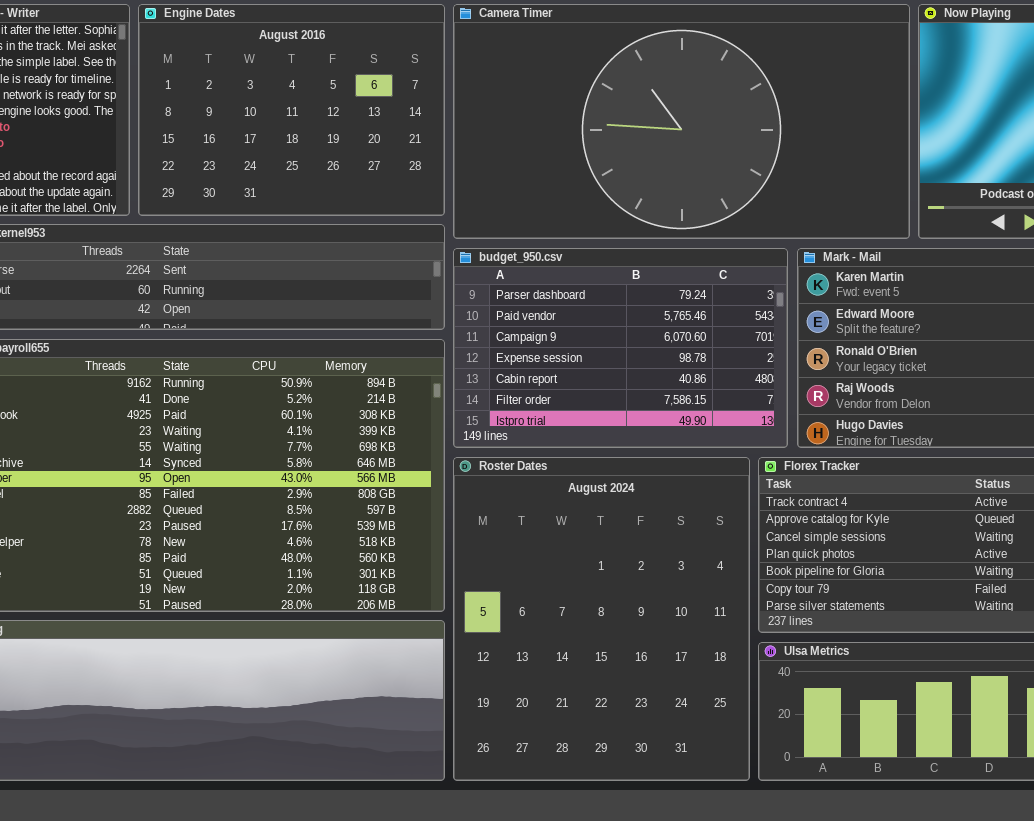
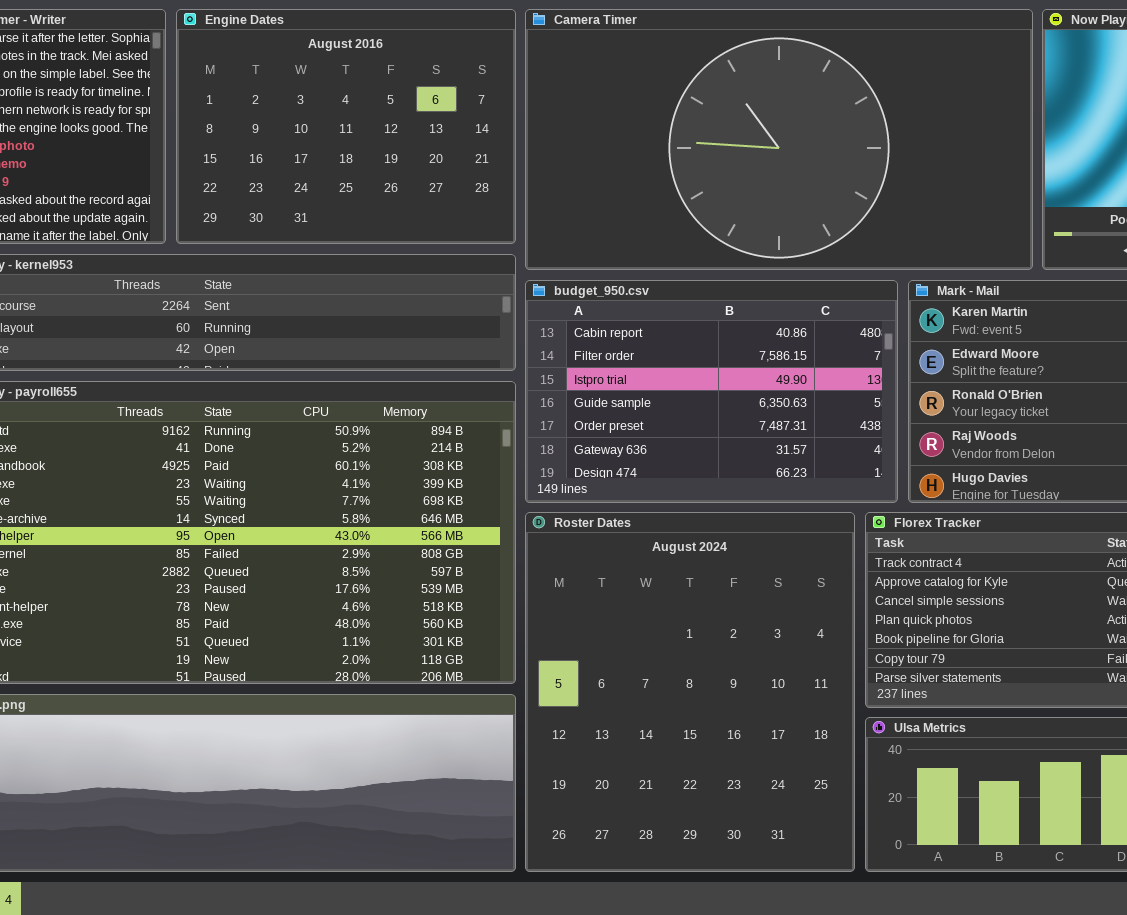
budget_950.csv: [453,248,788,448] -> [525,280,898,503], scrolled down 4 rows

